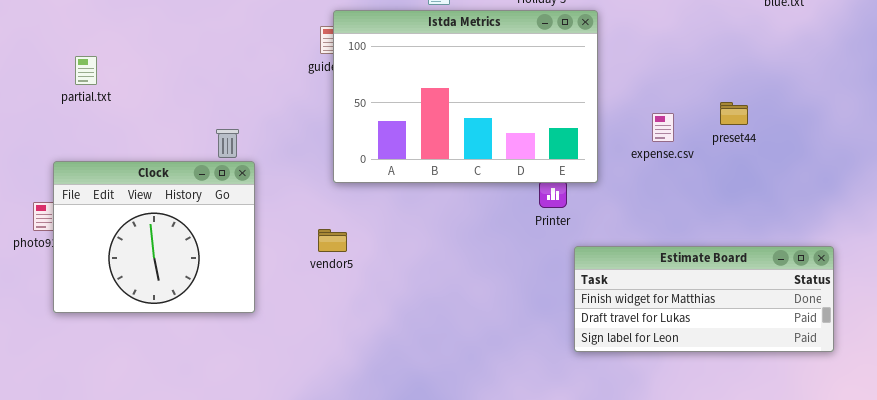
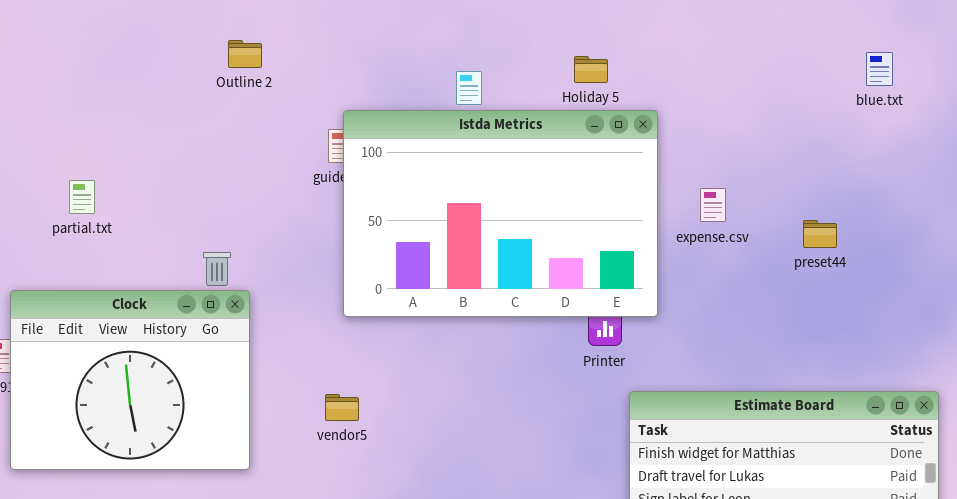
partial.txt: [75,56,97,85] -> [69,180,95,214], moved
expense.csv: [652,113,674,142] -> [700,188,726,222], moved
vendor5: [318,229,347,252] -> [325,394,359,421], moved

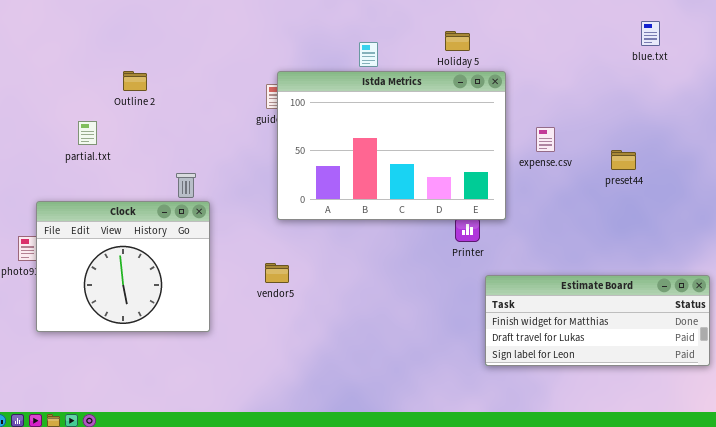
Outline 2: [228,40,262,68] -> [123,71,147,91], moved
blue.txt: [866,52,893,86] -> [641,21,660,46], moved
vendor5: [325,394,359,421] -> [265,263,289,283], moved

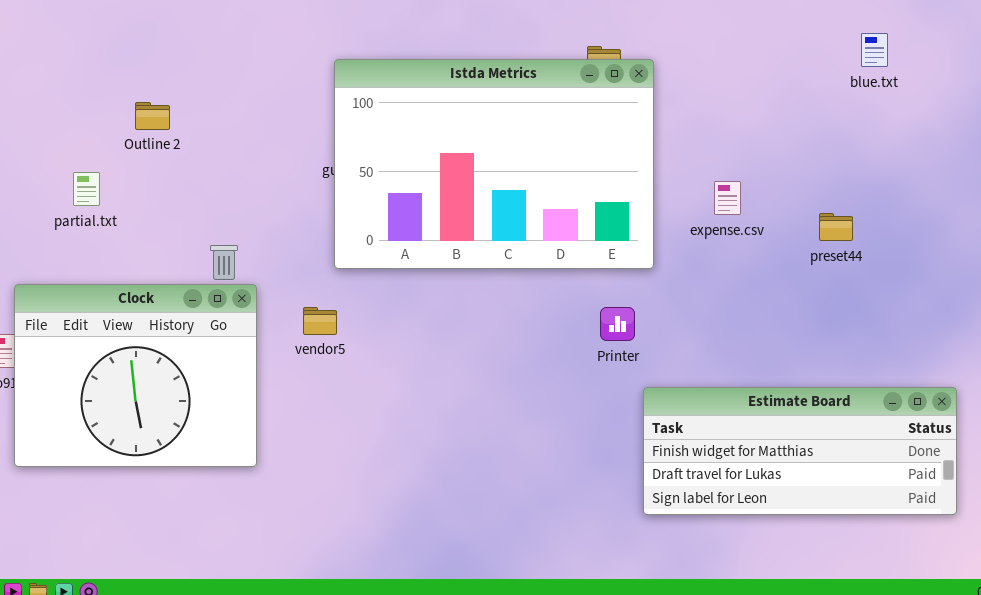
Istda Metrics: [277,71,506,220] -> [334,59,654,269], moved
vendor5: [265,263,289,283] -> [303,307,337,335], moved

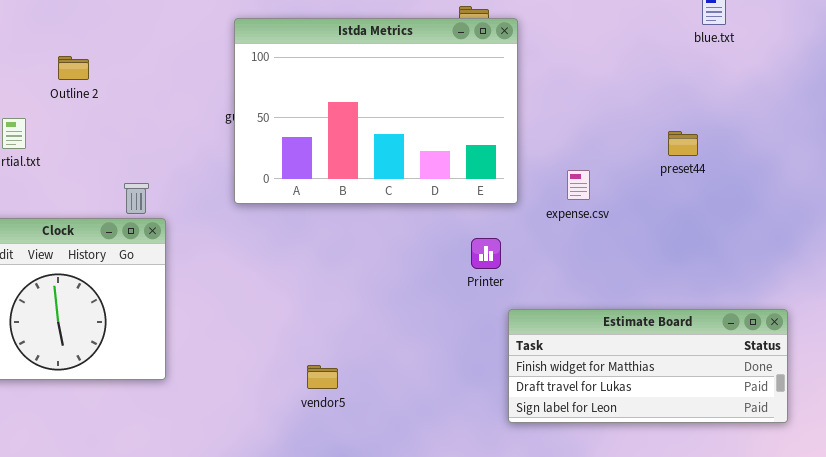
expense.csv: [714,181,741,215] -> [567,170,590,200], moved
preset44: [819,213,853,241] -> [668,131,698,156], moved
vendor5: [303,307,337,335] -> [307,365,338,389], moved

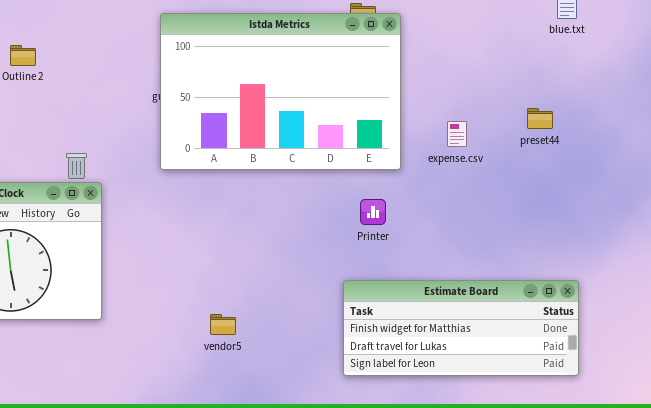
expense.csv: [567,170,590,200] -> [447,121,467,147], moved
Estimate Board: [508,309,788,423] -> [343,280,579,376], moved
vendor5: [307,365,338,389] -> [210,314,236,335], moved

